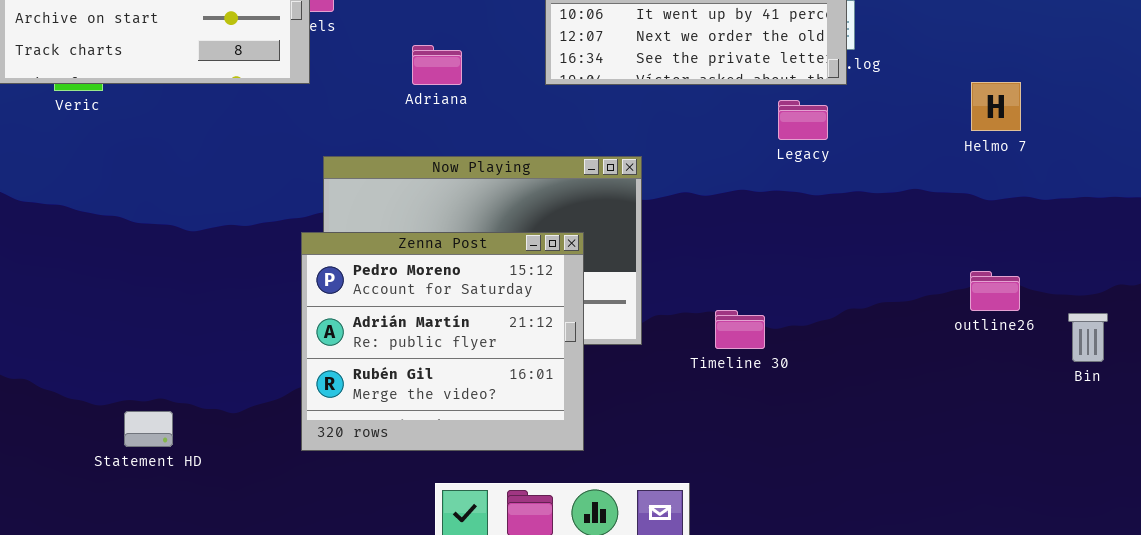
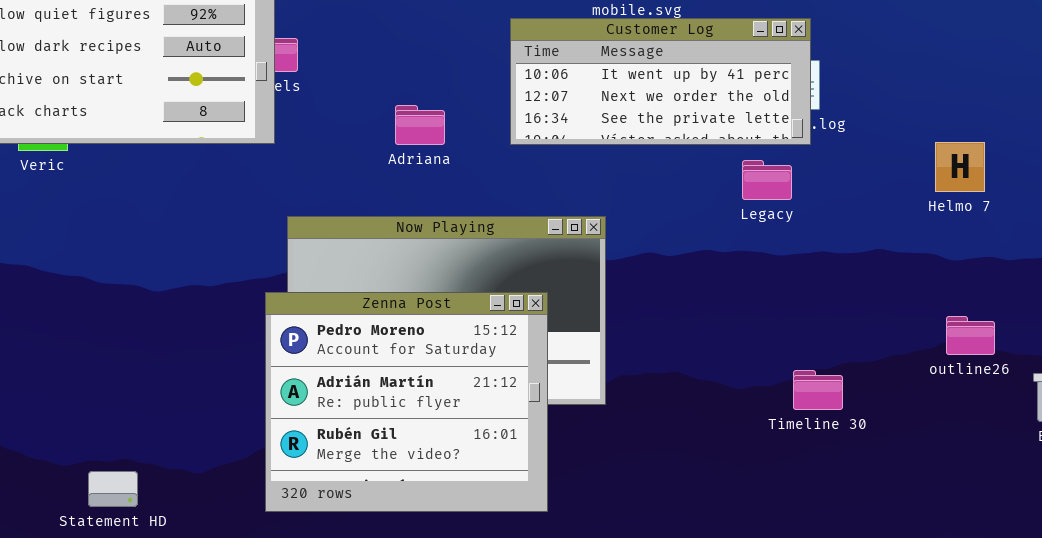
Adriana: [412,45,462,85] -> [395,105,445,145], moved
outline26: [970,271,1020,311] -> [946,316,995,355], moved
Timeline 30: [715,310,765,349] -> [793,370,843,410], moved

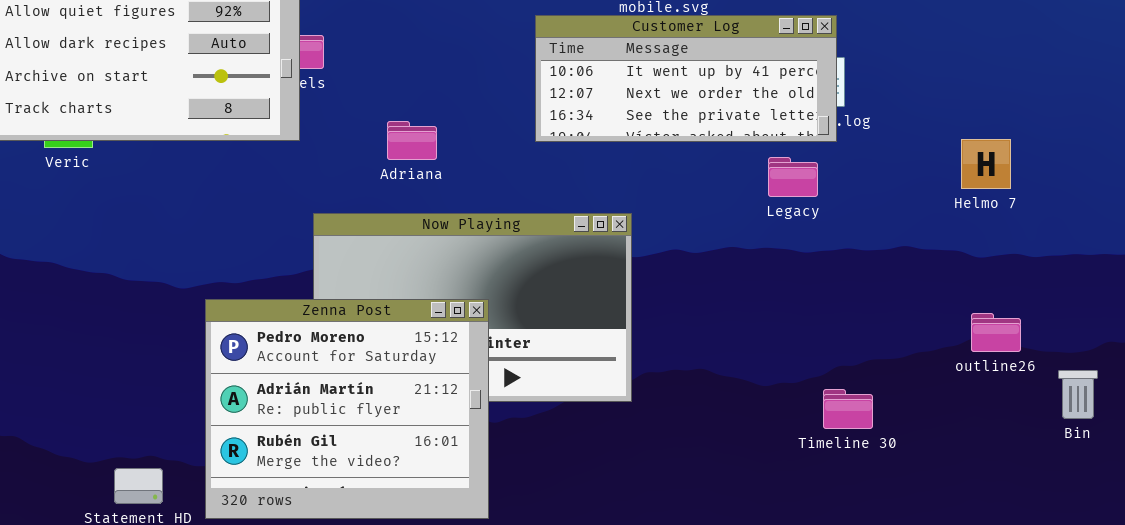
Adriana: [395,105,445,145] -> [387,121,437,160], moved
Zenna Post: [265,292,548,512] -> [205,299,489,519], moved
Timeline 30: [793,370,843,410] -> [823,389,873,429], moved

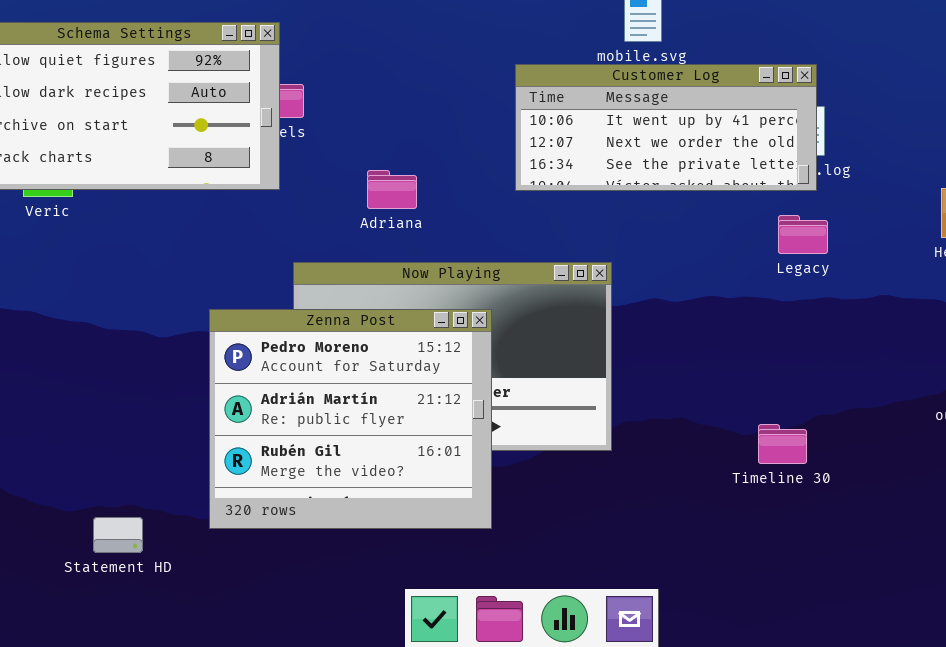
Legacy: [768,157,818,197] -> [778,215,828,254], moved
Zenna Post: [205,299,489,519] -> [209,309,492,529], moved
Timeline 30: [823,389,873,429] -> [758,424,807,464], moved

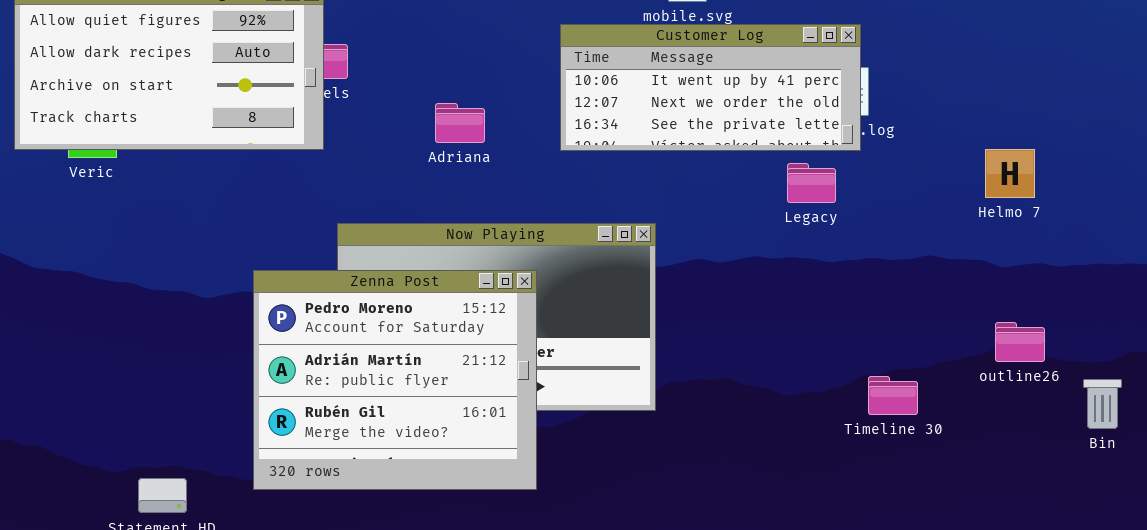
Adriana: [367,170,417,209] -> [435,103,485,143], moved
Legacy: [778,215,828,254] -> [787,163,836,203], moved
Timeline 30: [758,424,807,464] -> [868,376,918,415], moved

